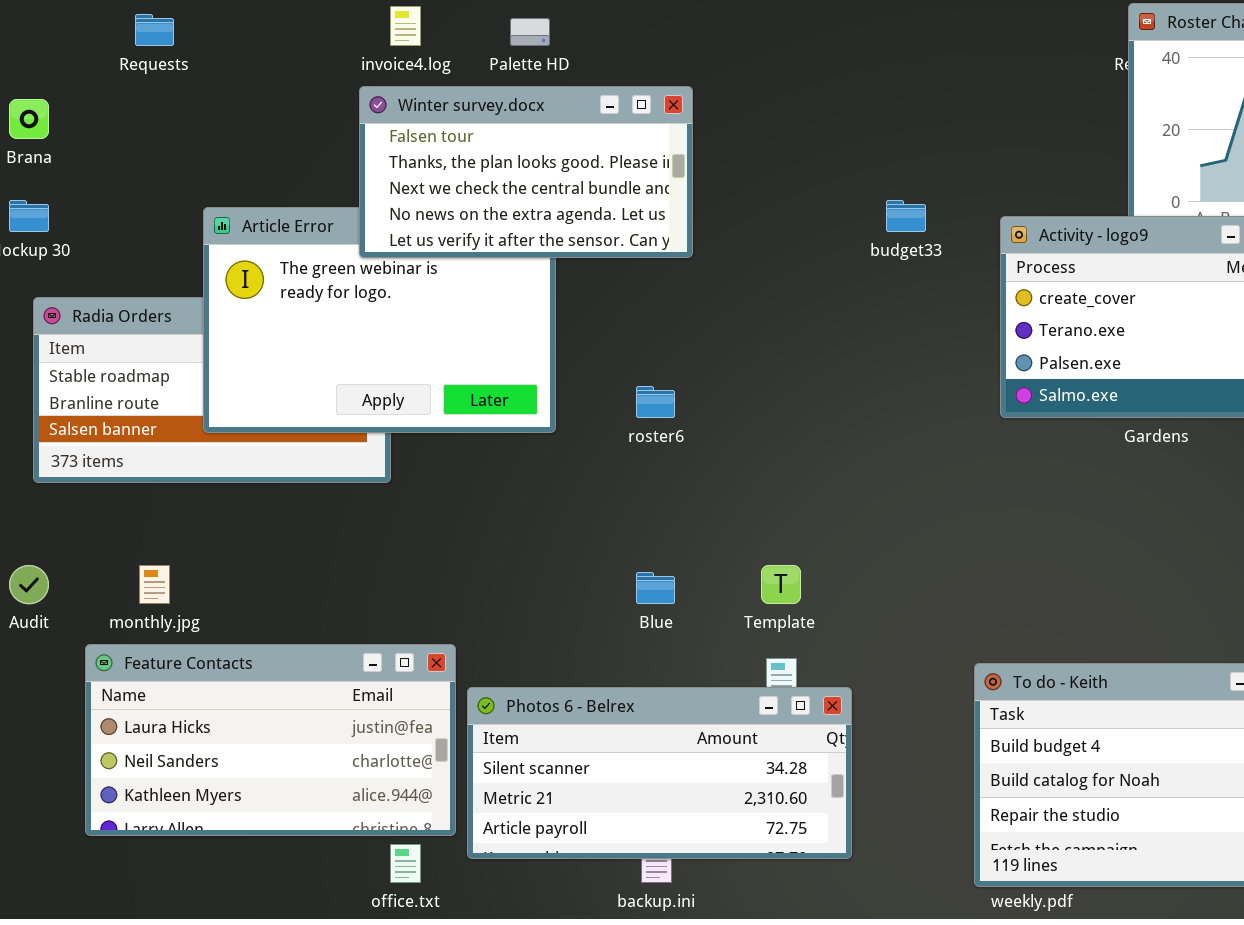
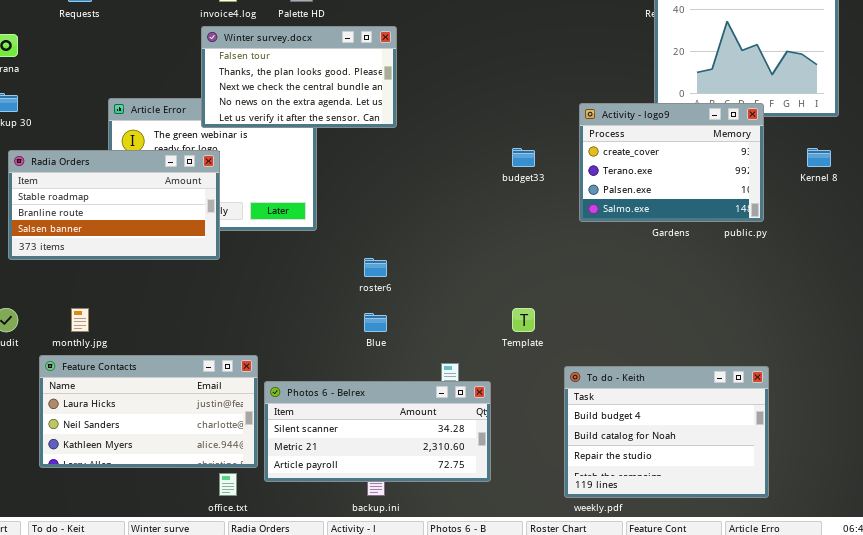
budget33: [886,200,926,232] -> [512,148,535,167], moved
Radia Orders: [33,297,391,483] -> [8,150,220,260], raised
roster6: [636,386,675,418] -> [364,258,387,277], moved
Template: [761,565,801,604] -> [512,308,535,332], moved

